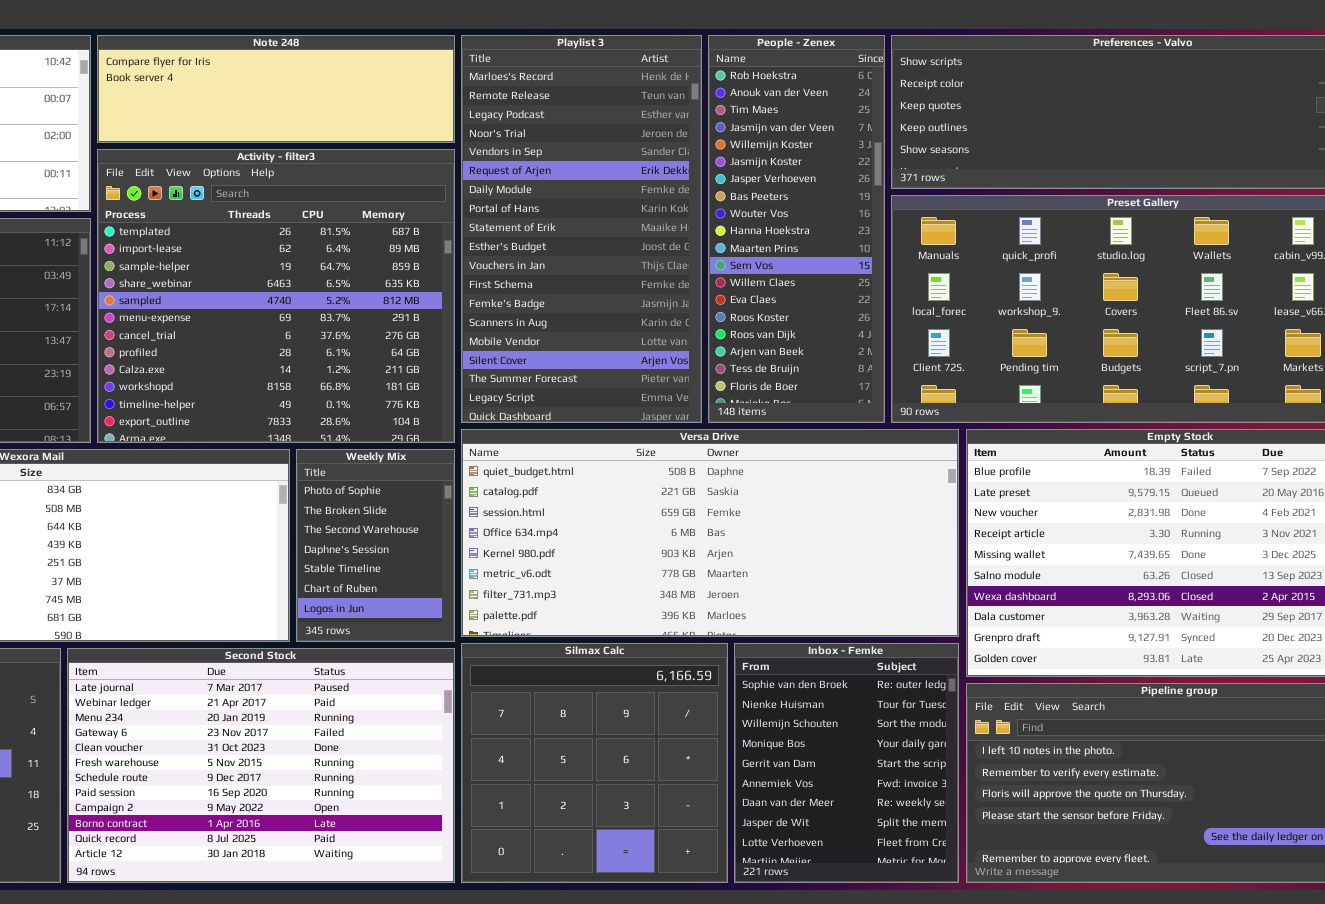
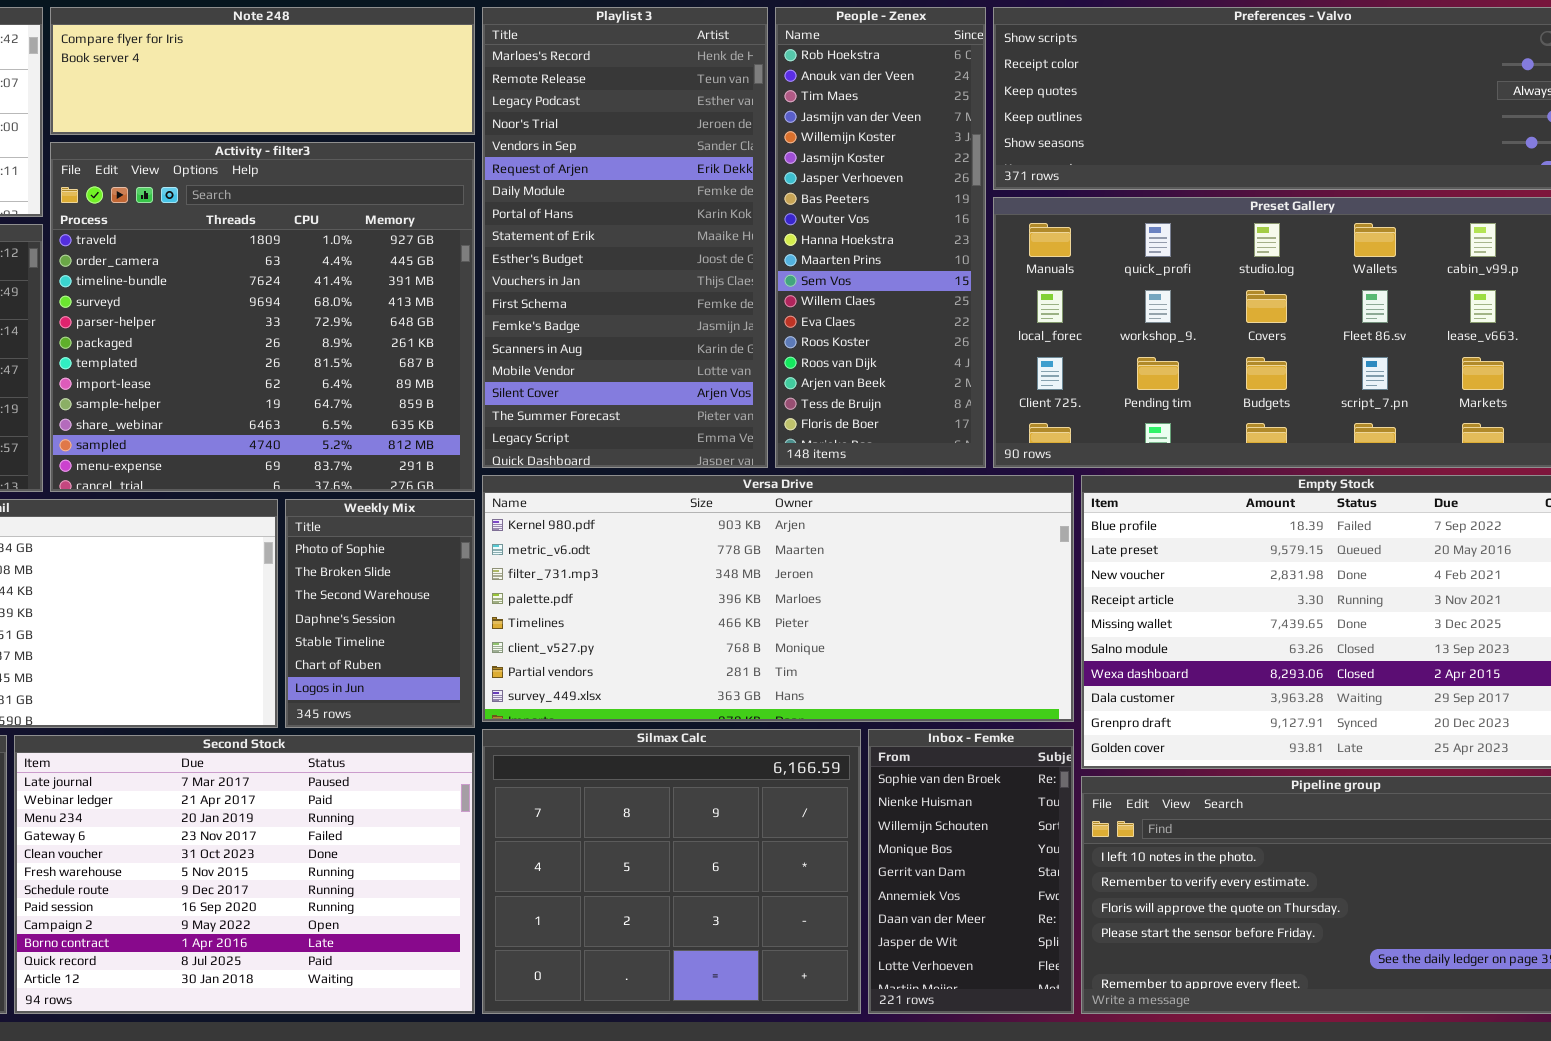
Activity - filter3: [97,149,455,443] -> [50,142,475,492], scrolled up 6 rows
Versa Drive: [461,429,959,637] -> [482,475,1074,722], scrolled down 4 rows
Silmax Calc: [461,643,728,883] -> [482,729,861,1014], resized
Inbox - Femke: [734,643,959,883] -> [868,729,1074,1014], resized

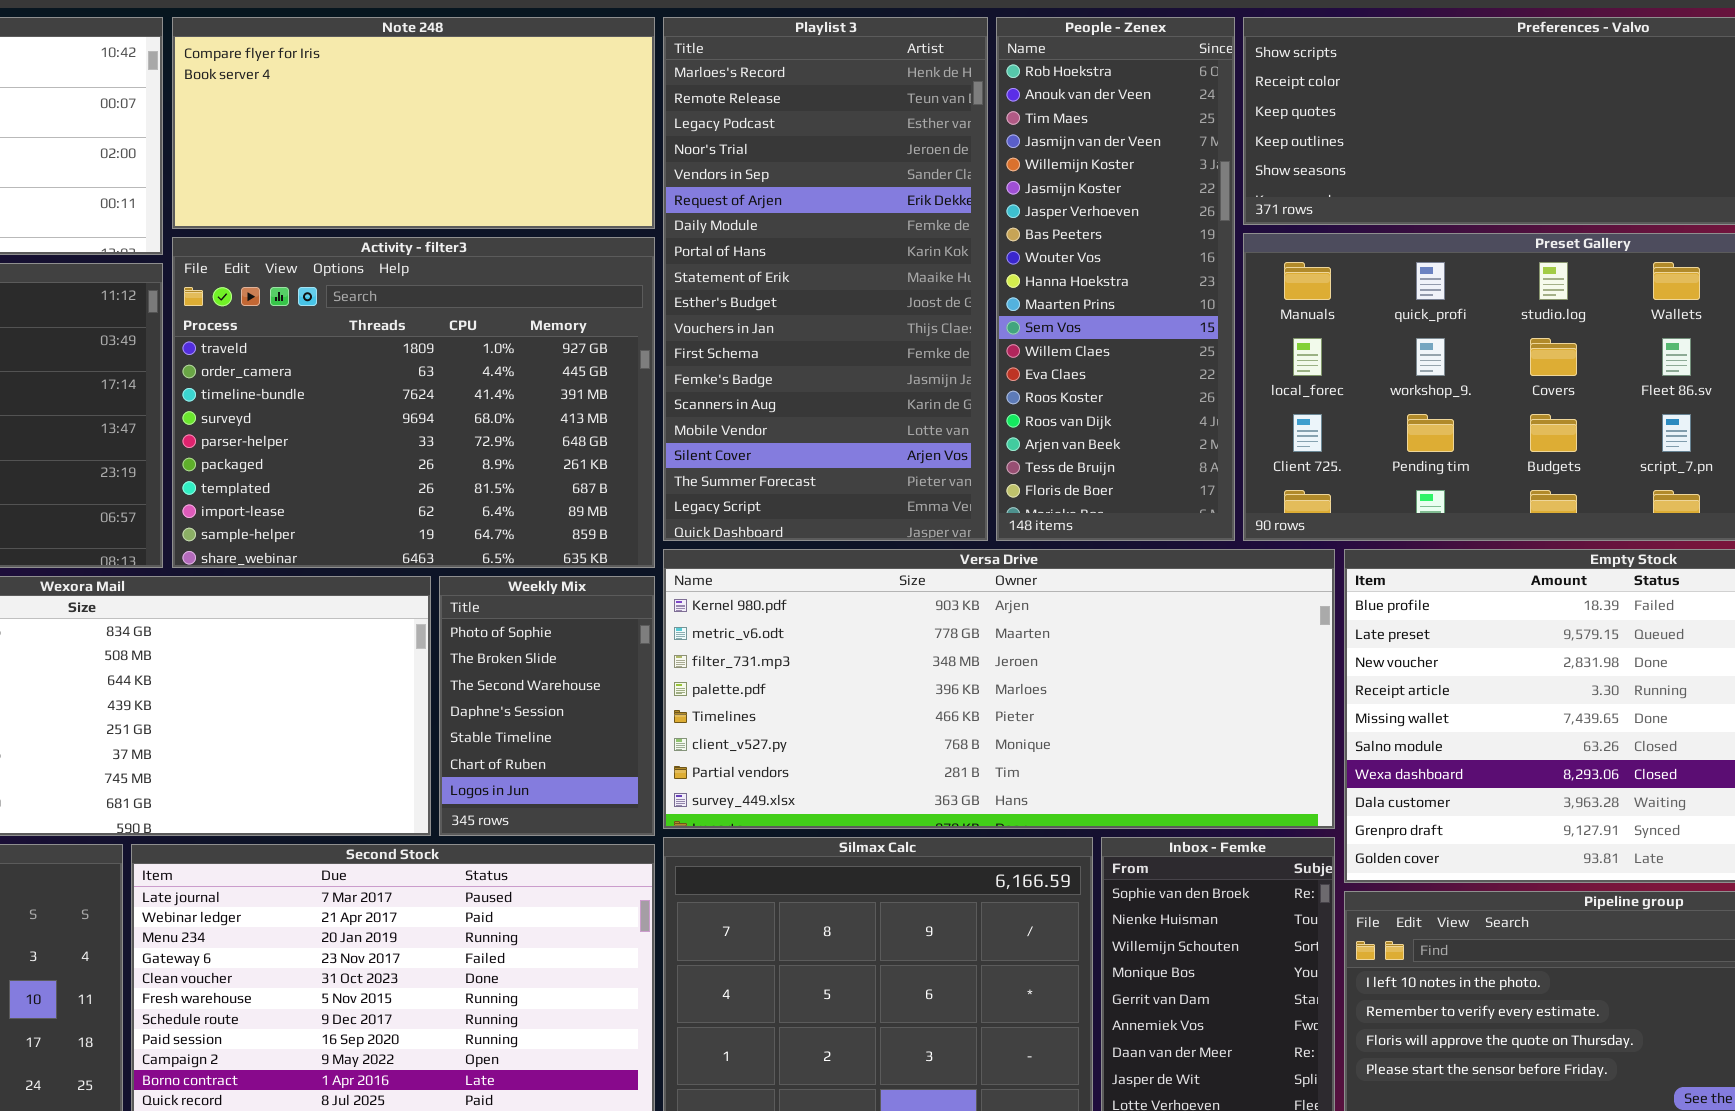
Note 248: [50,7,475,135] -> [172,17,655,229], resized
Activity - filter3: [50,142,475,492] -> [172,237,655,568], resized

